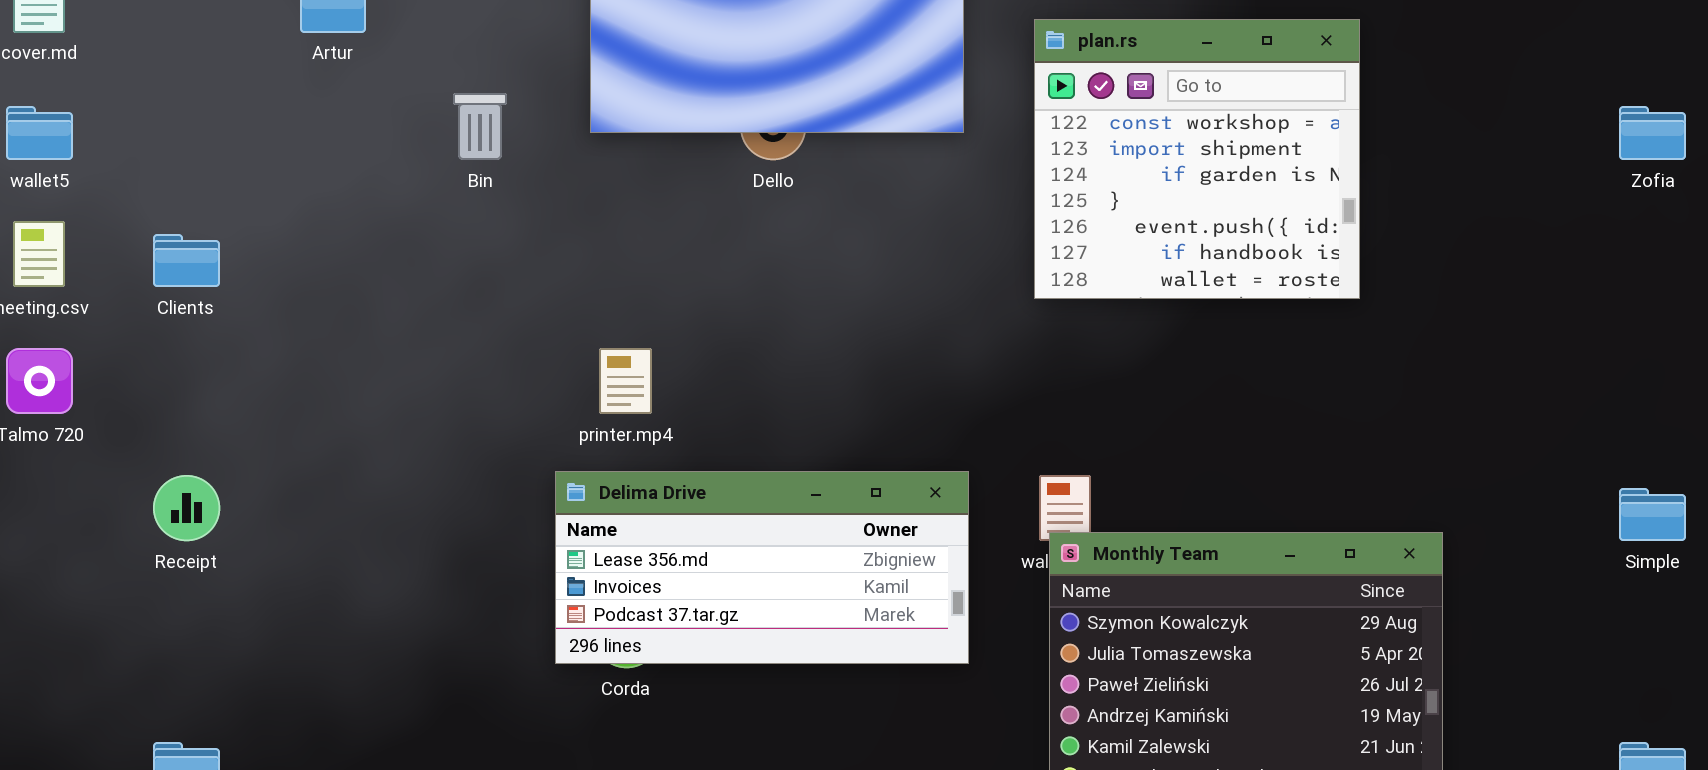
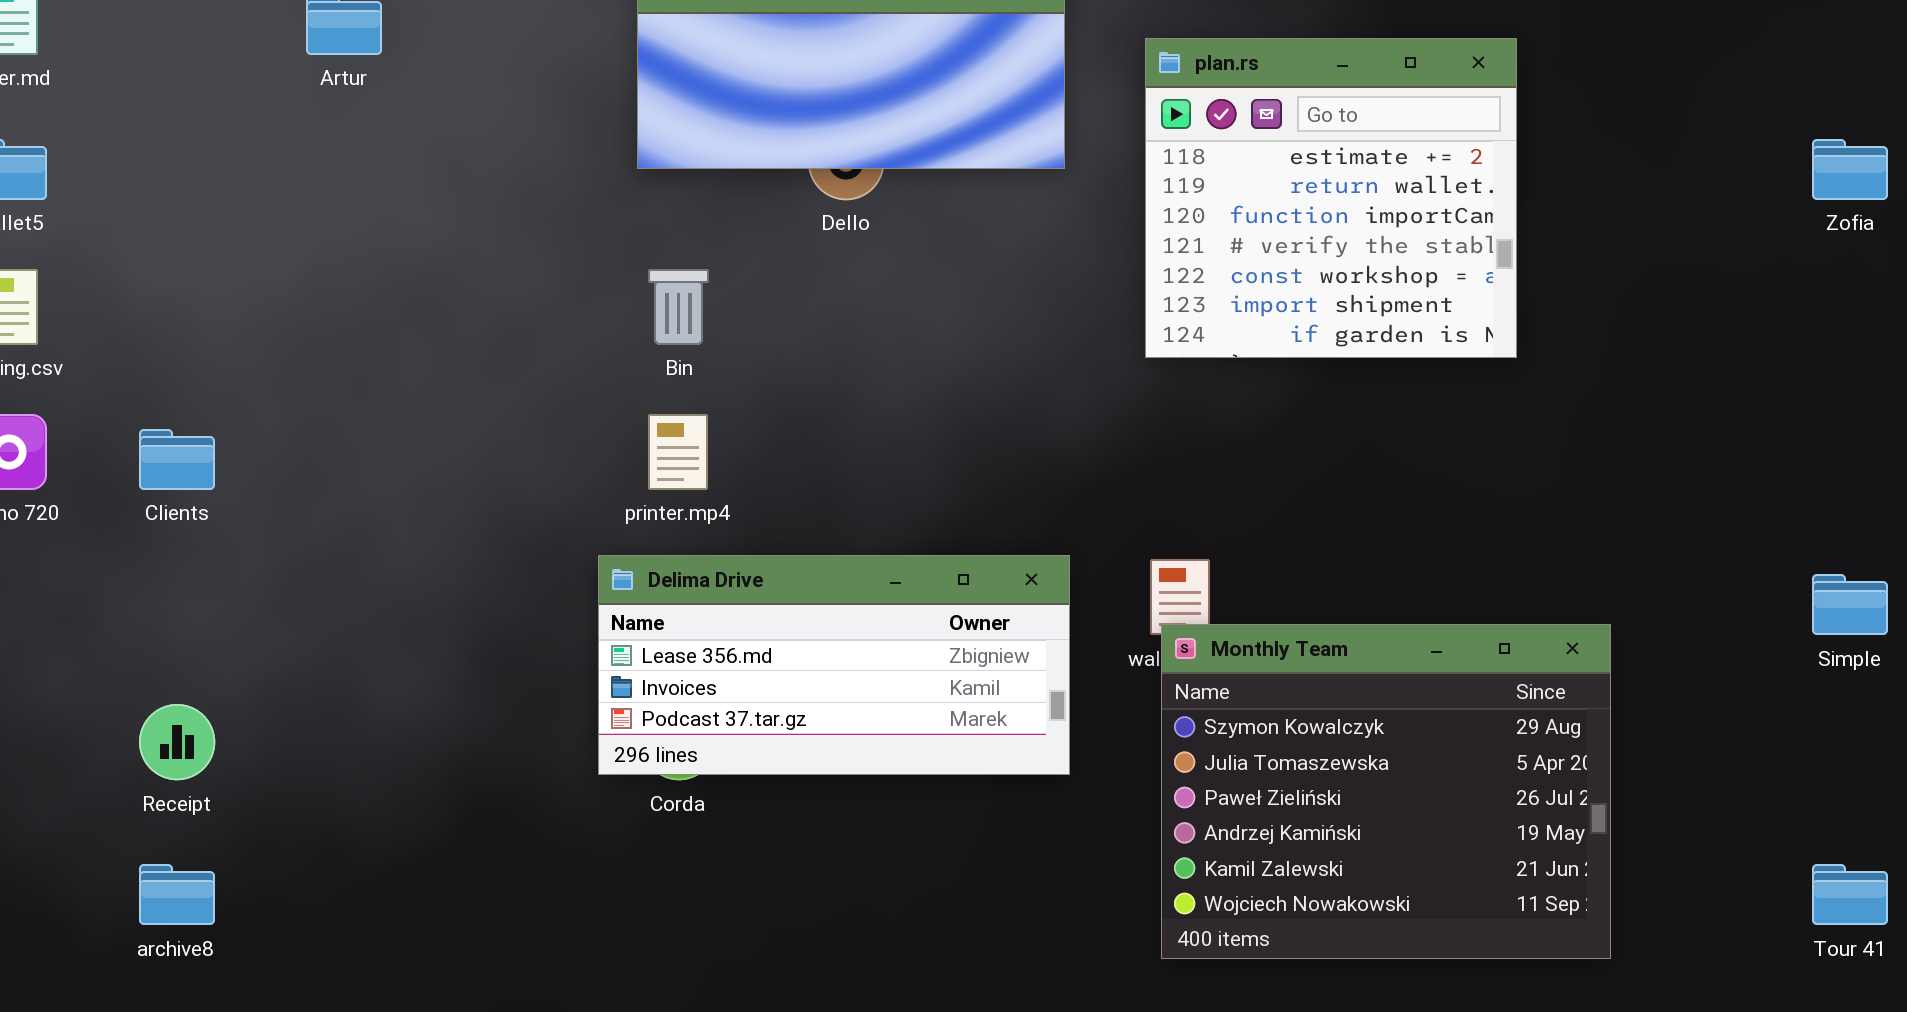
plan.rs: [1034,19,1360,299] -> [1145,38,1517,358], scrolled up 4 rows
Bin: [453,93,507,160] -> [648,269,709,345], moved
Clients: [153,234,220,287] -> [139,429,215,490], moved
Receipt: [153,475,220,541] -> [139,704,215,780], moved

